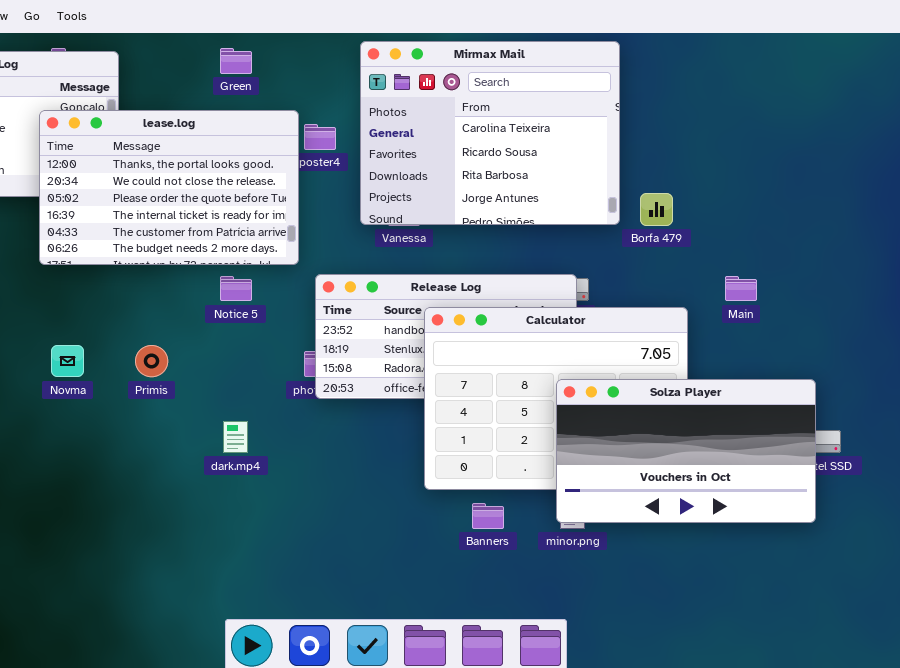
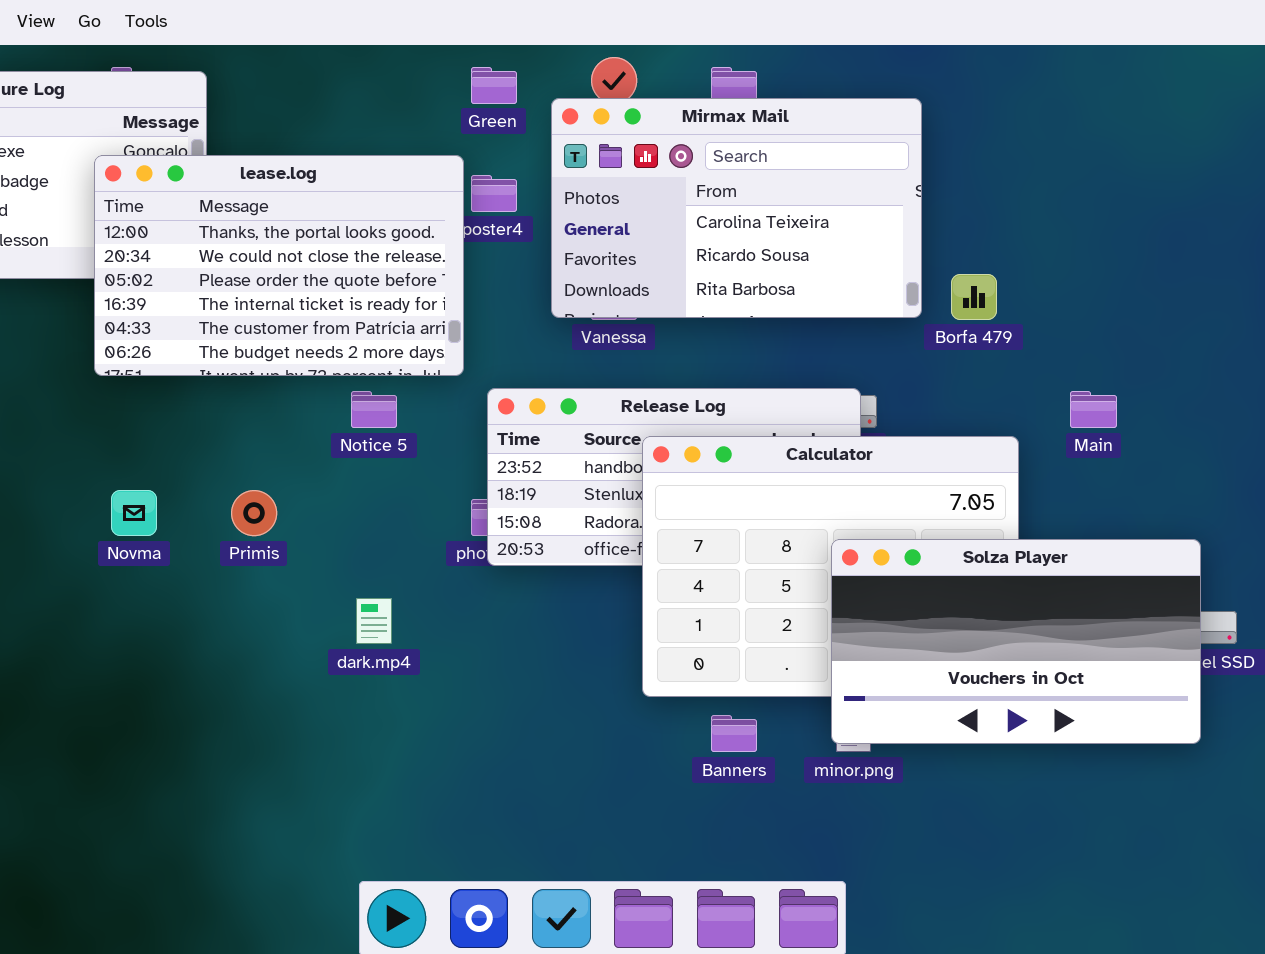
Mirmax Mail: [360,41,620,225] -> [551,98,922,318], resized
Green: [220,48,252,74] -> [471,67,517,104], moved

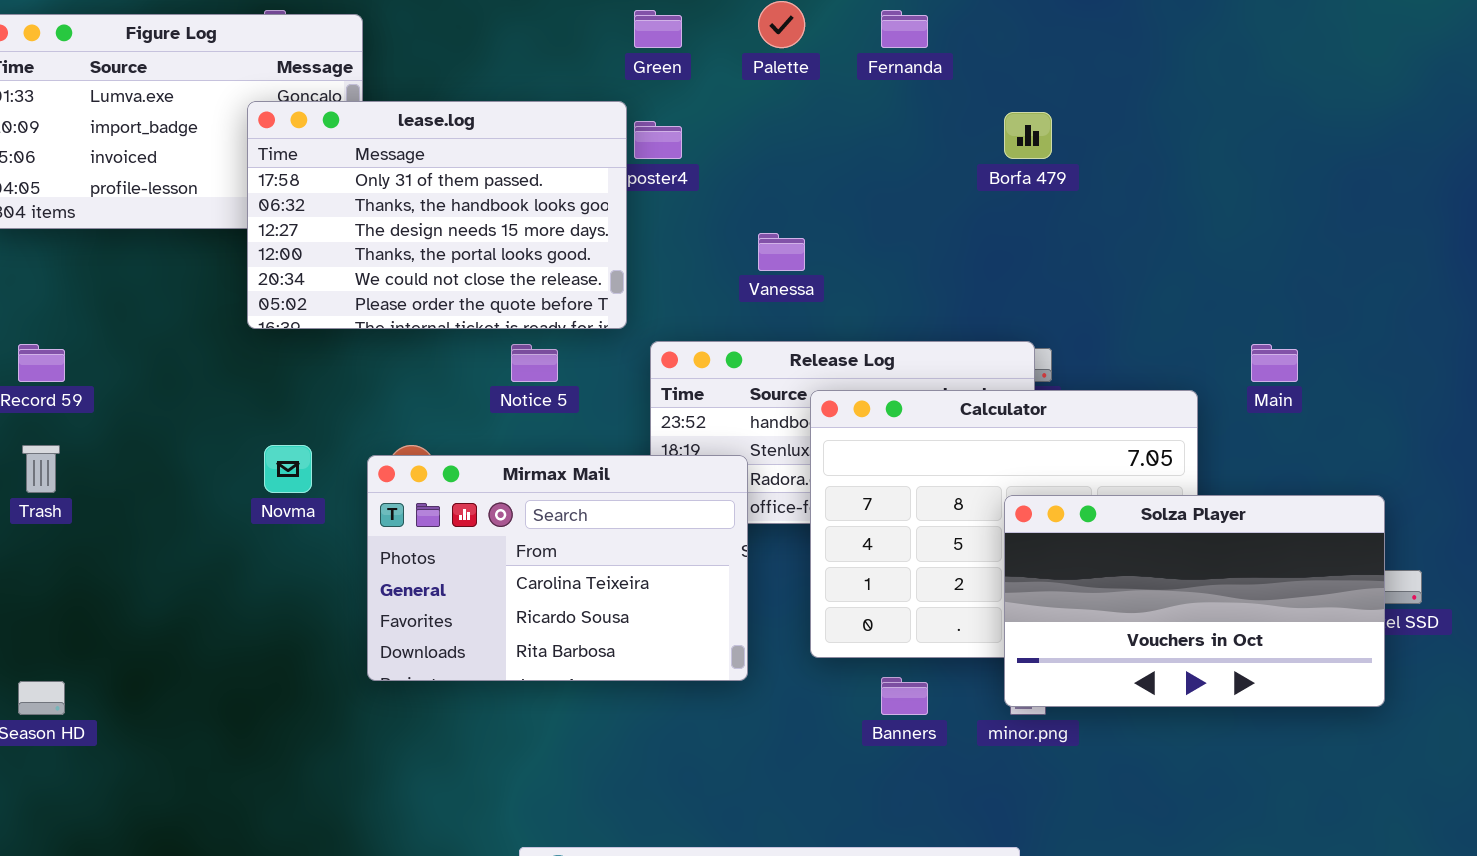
Mirmax Mail: [551,98,922,318] -> [367,455,748,681], moved
lease.log: [94,155,464,376] -> [247,101,627,329], scrolled up 3 rows
Borfa 479: [951,274,997,320] -> [1004,112,1052,159], moved

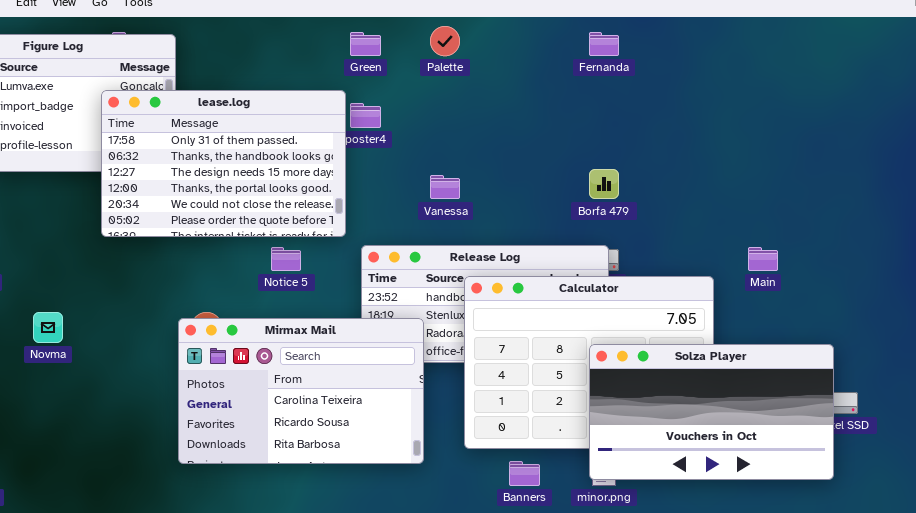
Fernanda: [881,10,928,48] -> [589,32,619,56], moved
Borfa 479: [1004,112,1052,159] -> [589,169,619,199], moved
Novma: [264,445,312,493] -> [33,312,63,343], moved

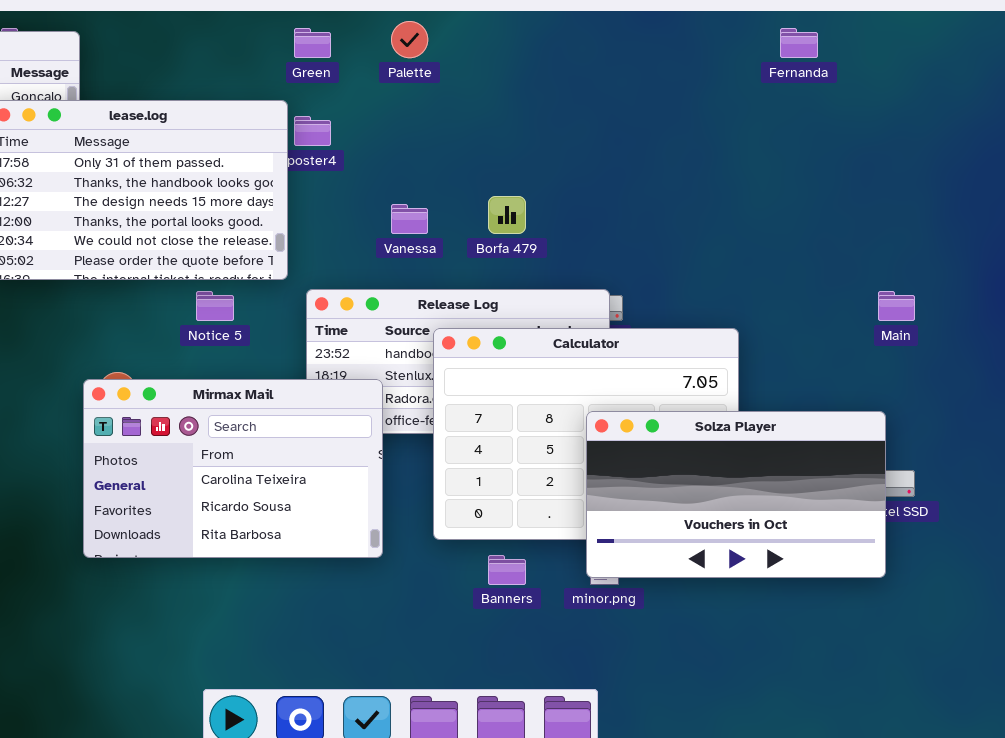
Fernanda: [589,32,619,56] -> [780,28,818,58], moved
Borfa 479: [589,169,619,199] -> [488,196,526,234], moved
Main: [748,247,778,271] -> [878,291,915,321], moved

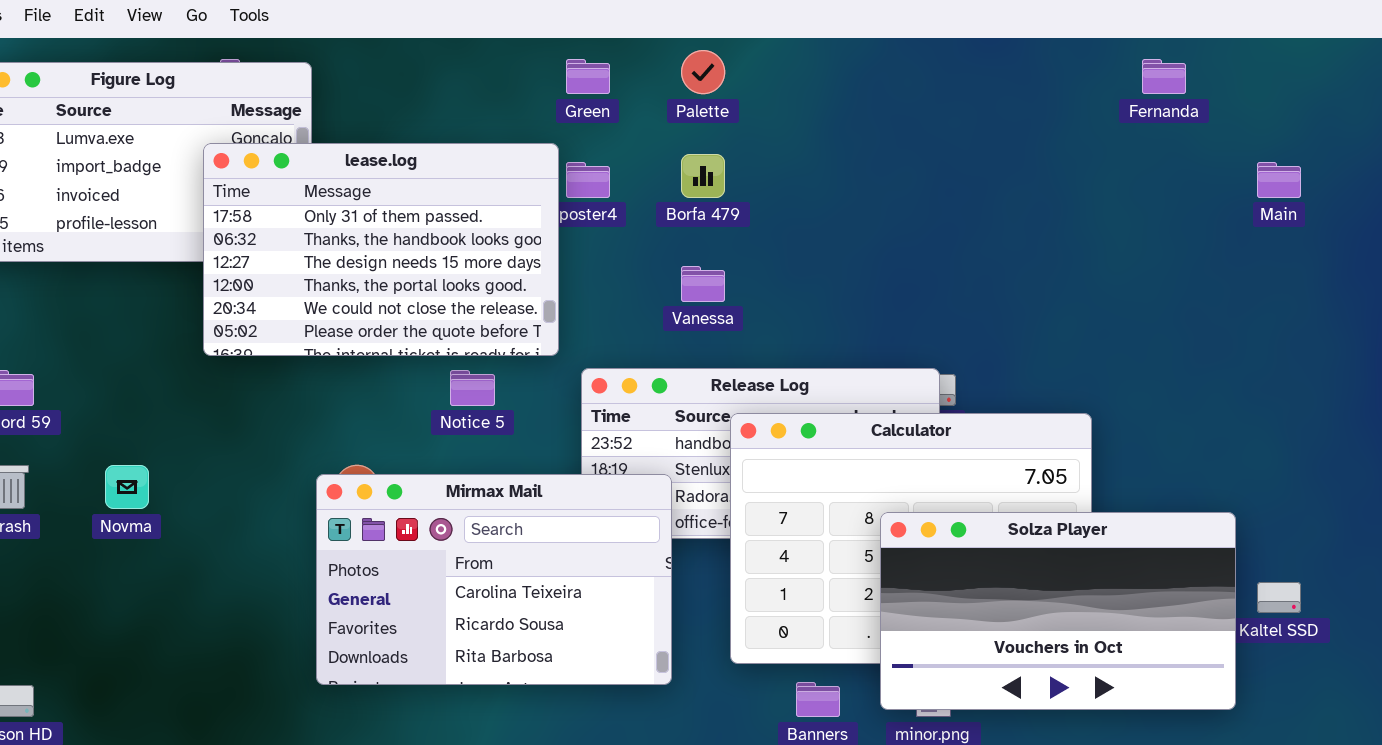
Borfa 479: [488,196,526,234] -> [681,154,725,198], moved
Main: [878,291,915,321] -> [1257,162,1301,198], moved
Solza Player: [586,411,886,578] -> [880,512,1236,710], moved

